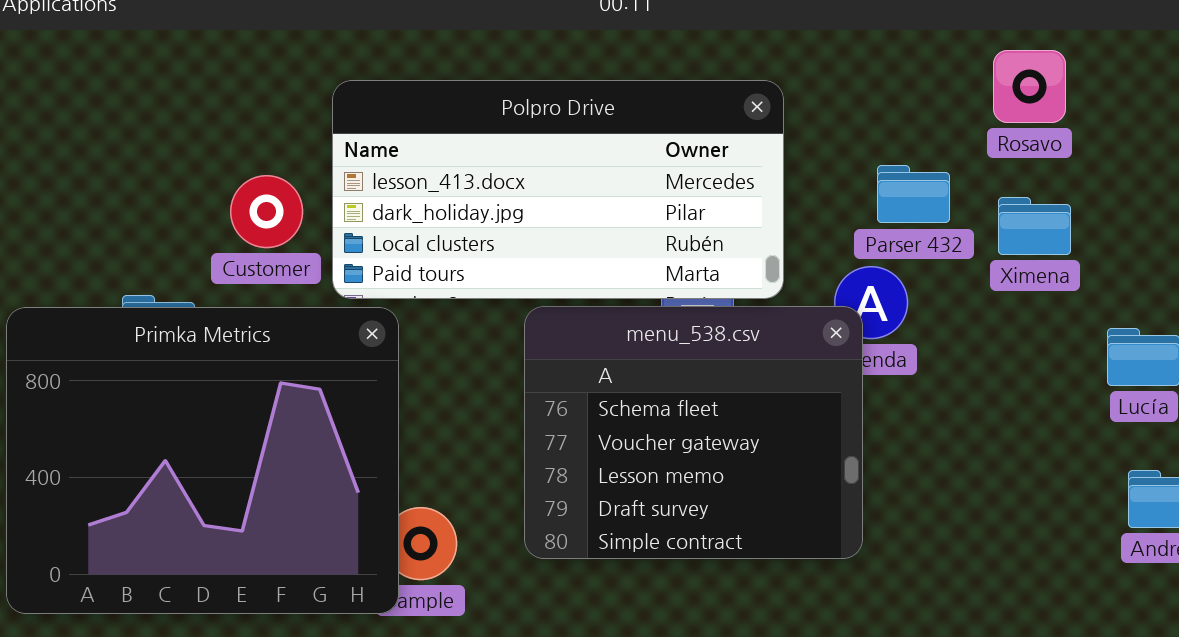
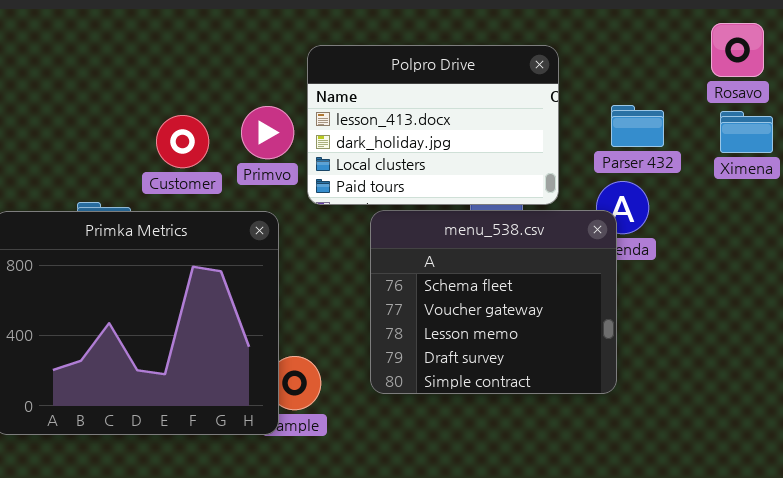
Polpro Drive: [332,80,784,299] -> [307,45,559,205], resized
Parser 432: [877,165,950,223] -> [611,105,664,147], moved
Ximena: [998,197,1071,255] -> [720,111,773,153], moved

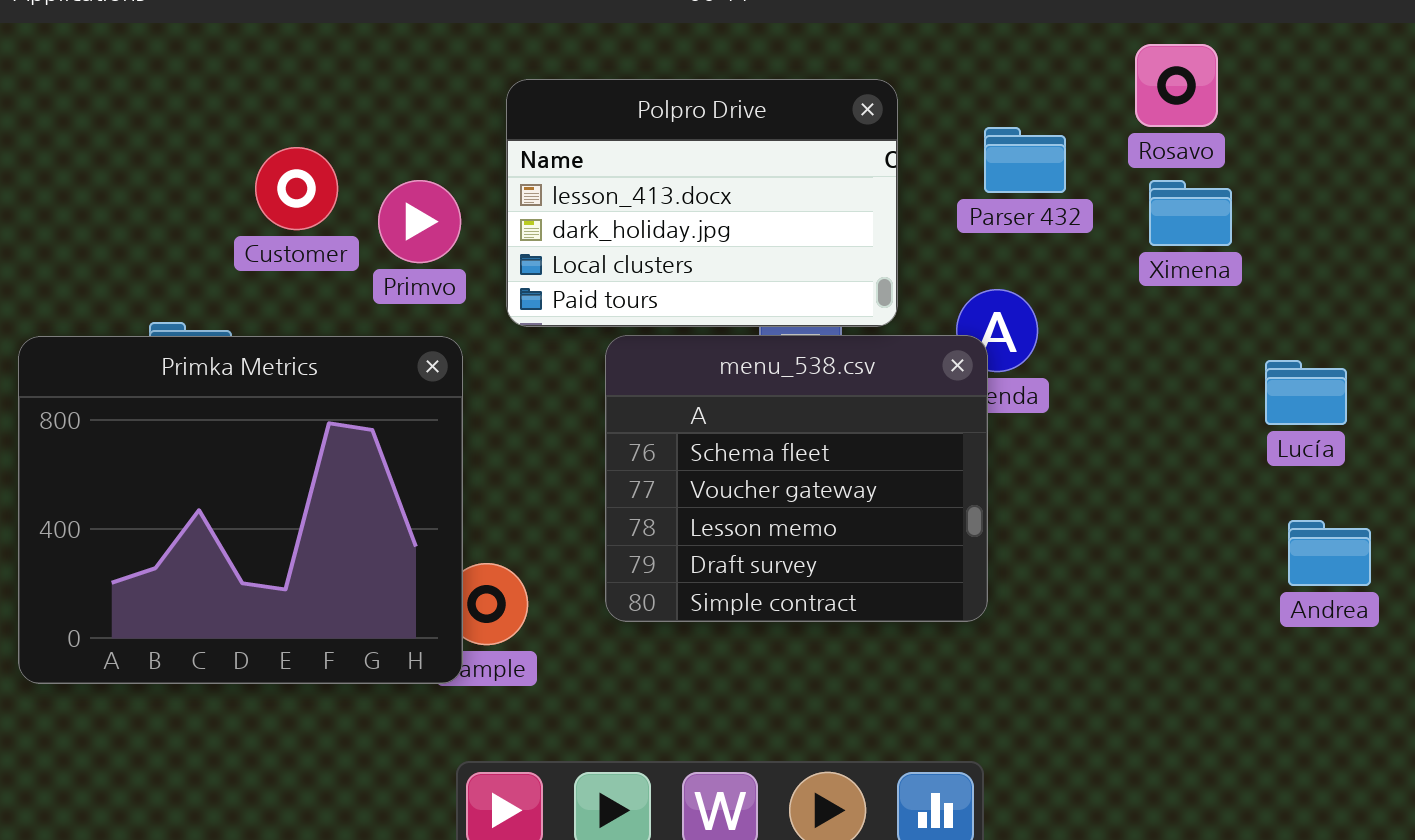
Parser 432: [611,105,664,147] -> [984,127,1066,193], moved
Primvo: [241,106,294,159] -> [378,180,461,263], moved
Customer: [156,115,209,168] -> [255,147,338,230], moved

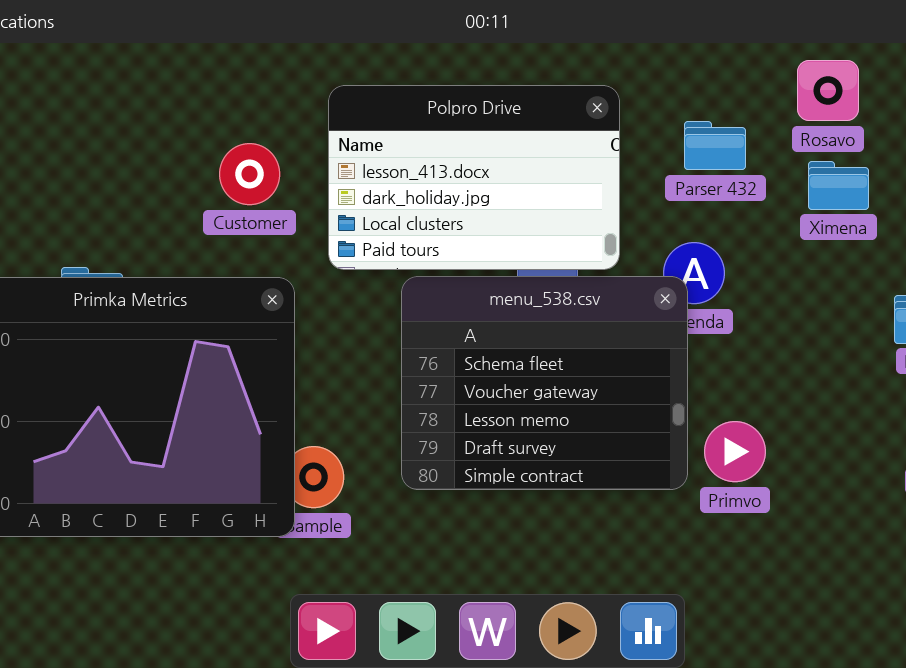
Customer: [255,147,338,230] -> [219,143,280,205], moved
Primvo: [378,180,461,263] -> [704,421,766,482], moved

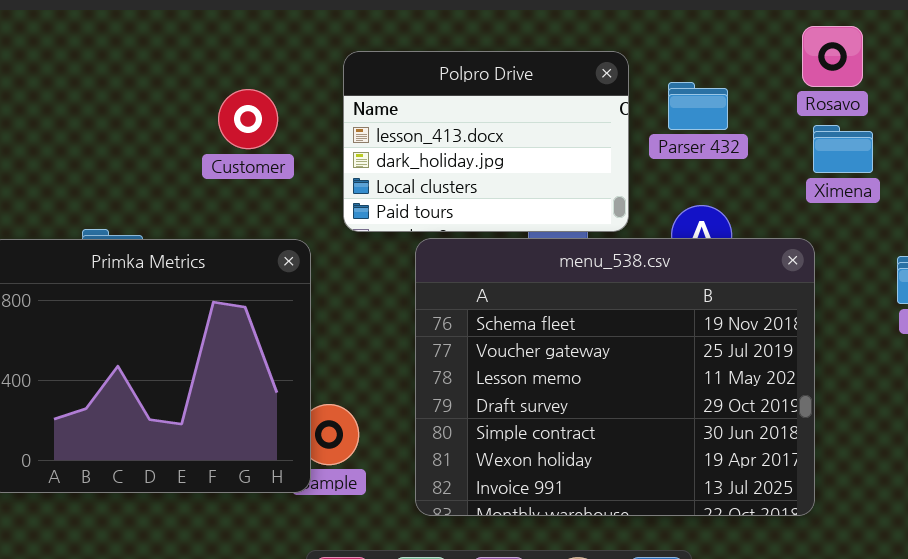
Parser 432: [684,121,746,170] -> [668,82,728,130], moved
Customer: [219,143,280,205] -> [218,89,278,149], moved
menu_538.csv: [401,276,688,490] -> [415,238,815,516], resized

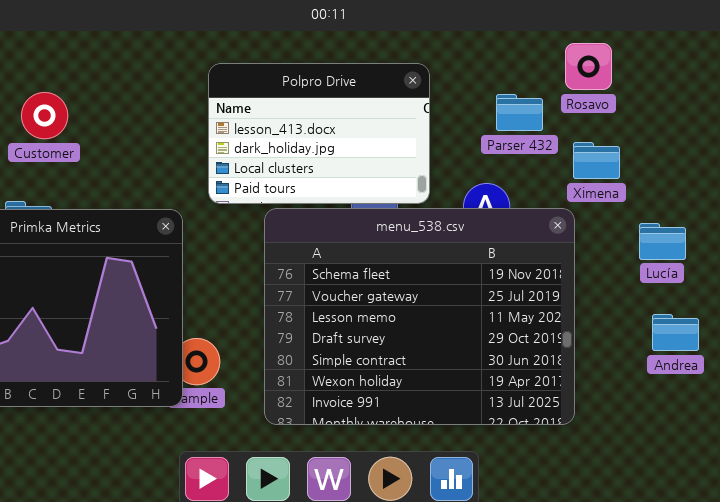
Parser 432: [668,82,728,130] -> [496,94,543,131], moved
Customer: [218,89,278,149] -> [21,92,68,139], moved
Ximena: [813,125,873,173] -> [573,142,620,179], moved

